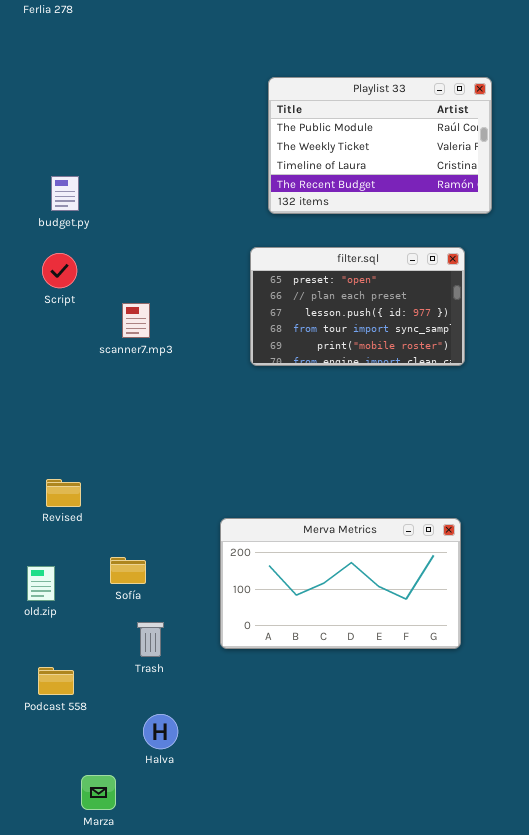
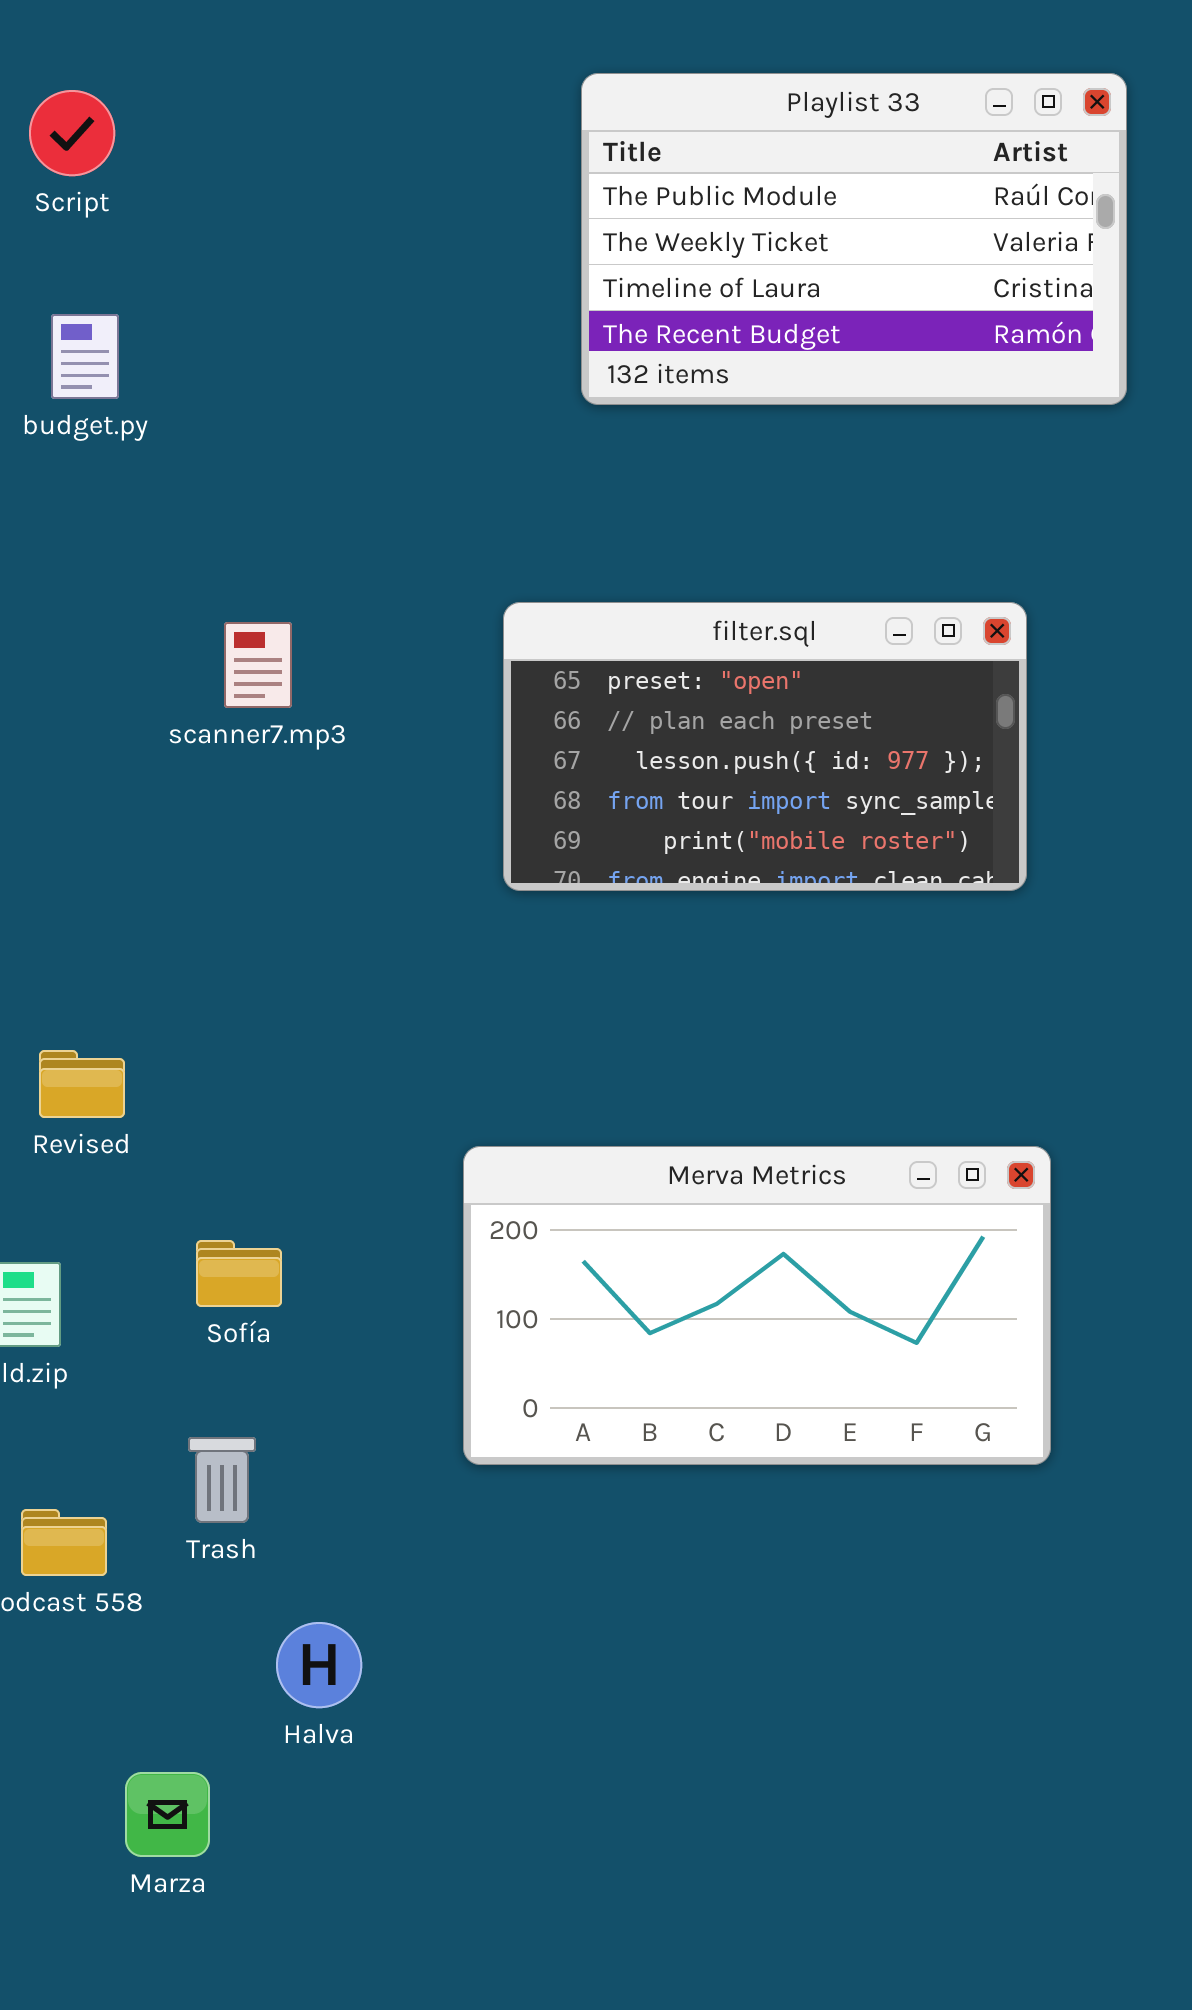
filter.sql: [250,247,465,366] -> [503,602,1027,891], moved
Script: [42,253,77,288] -> [29,90,115,176], moved
Trash: [137,622,164,657] -> [188,1437,256,1523], moved

